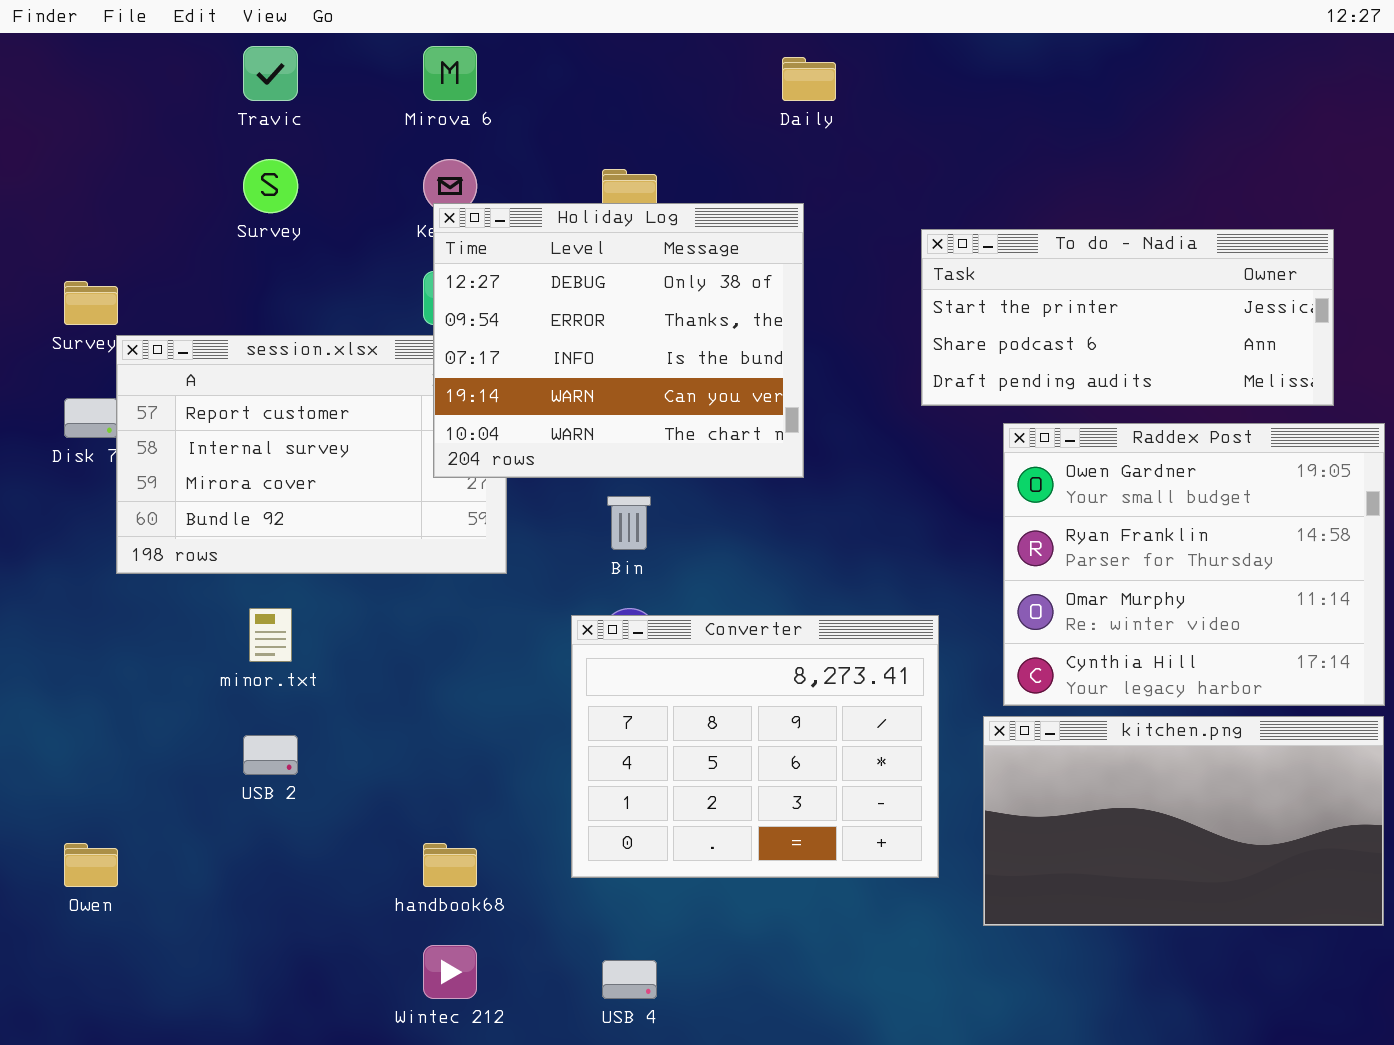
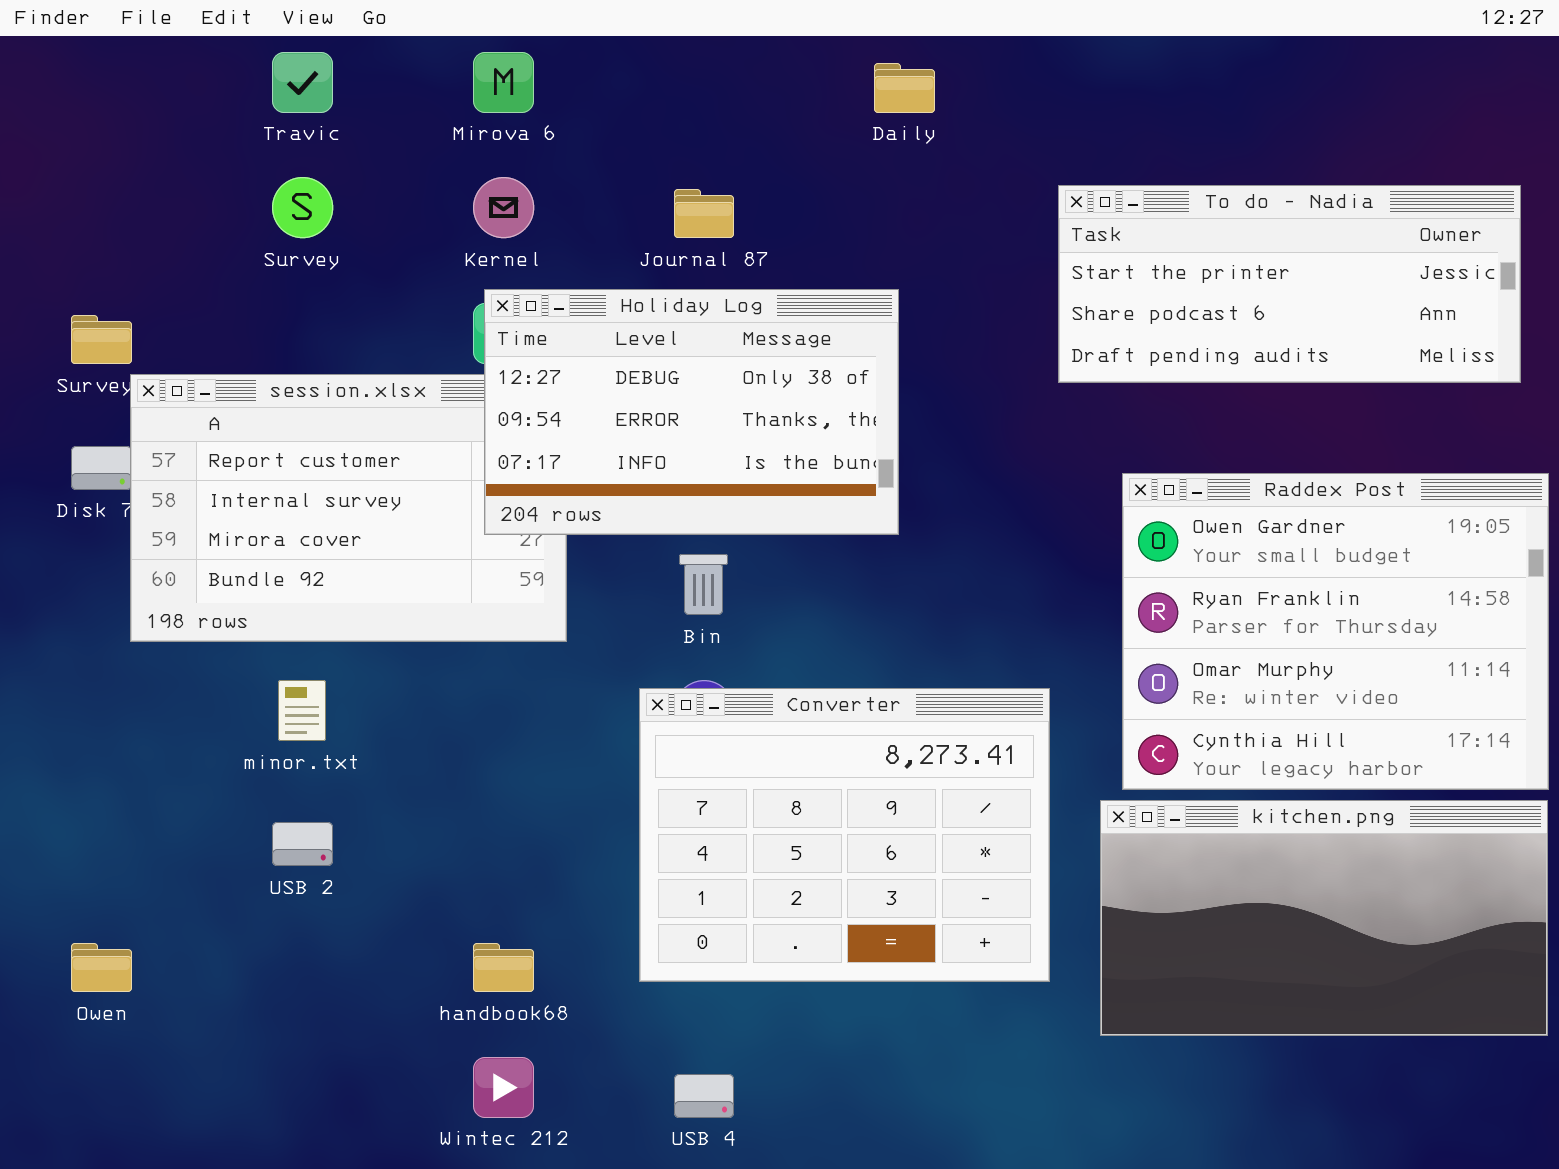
Holiday Log: [433,203,804,478] -> [484,289,899,535], resized
To do - Nadia: [921,229,1334,406] -> [1058,185,1521,383], moved

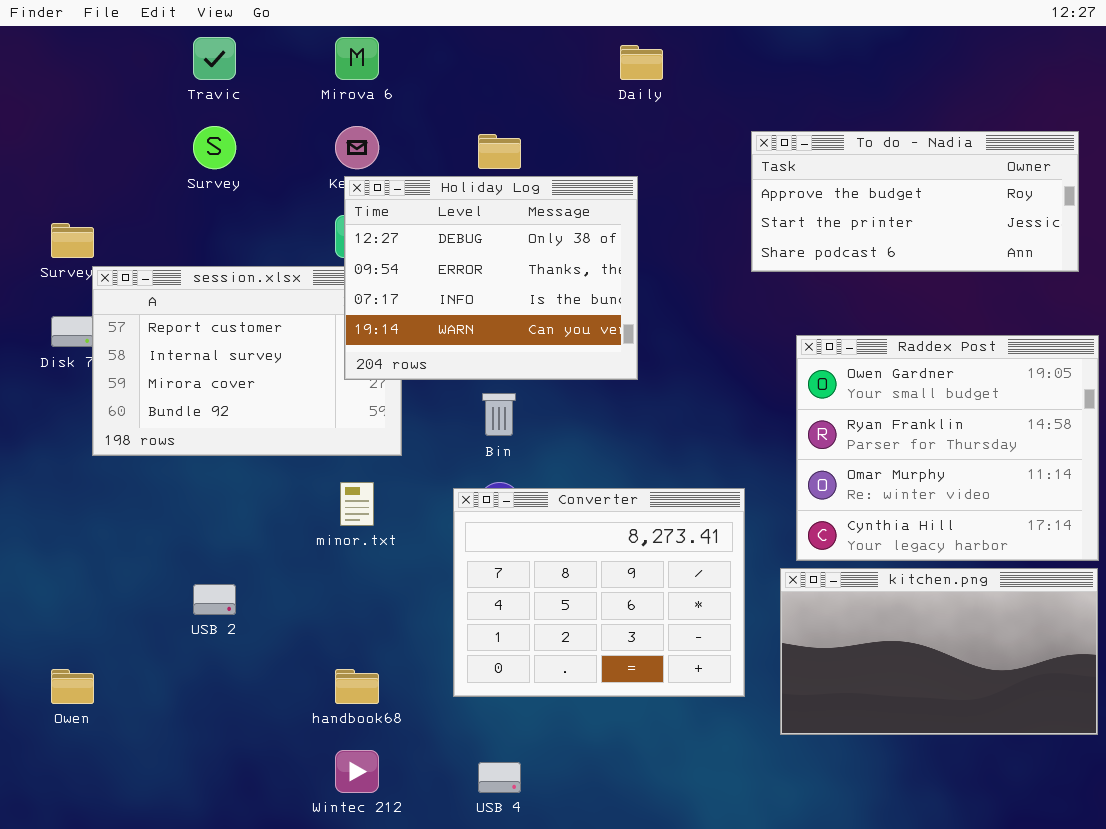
To do - Nadia: [1058,185,1521,383] -> [751,131,1079,272], scrolled up 1 row
Holiday Log: [484,289,899,535] -> [344,176,638,380], resized
minor.txt: [278,680,326,741] -> [340,482,374,526], moved

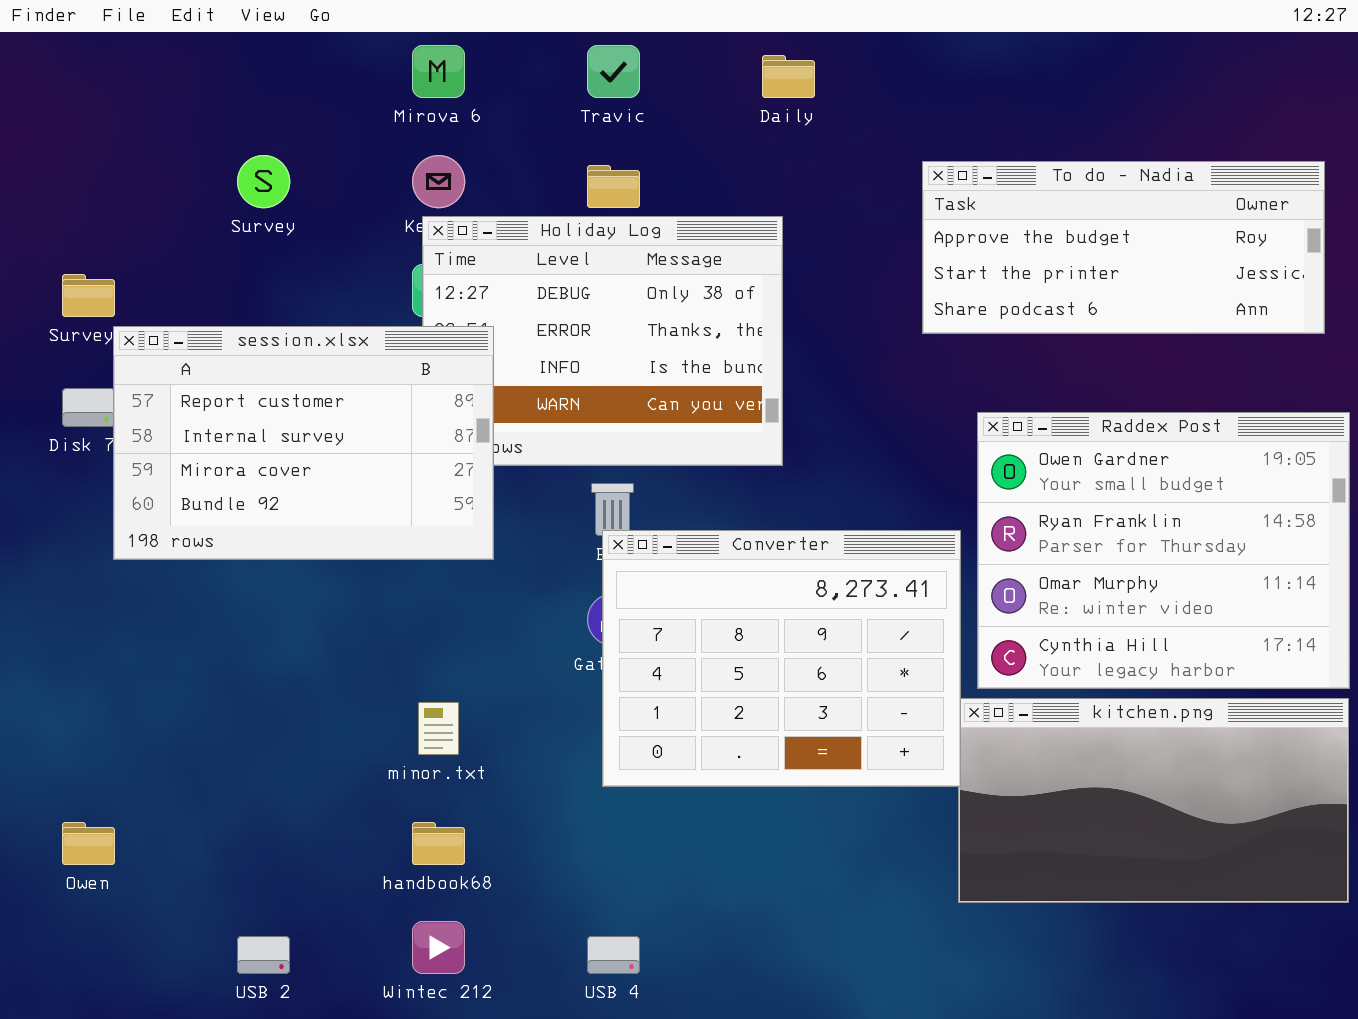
Travic: [193,37,236,80] -> [587,45,640,98], moved
session.xlsx: [92,266,402,456] -> [113,326,494,560], raised
minor.txt: [340,482,374,526] -> [418,702,459,755], moved
Converter: [453,488,745,697] -> [602,530,961,787], moved
USB 2: [193,584,236,615] -> [237,936,290,974], moved

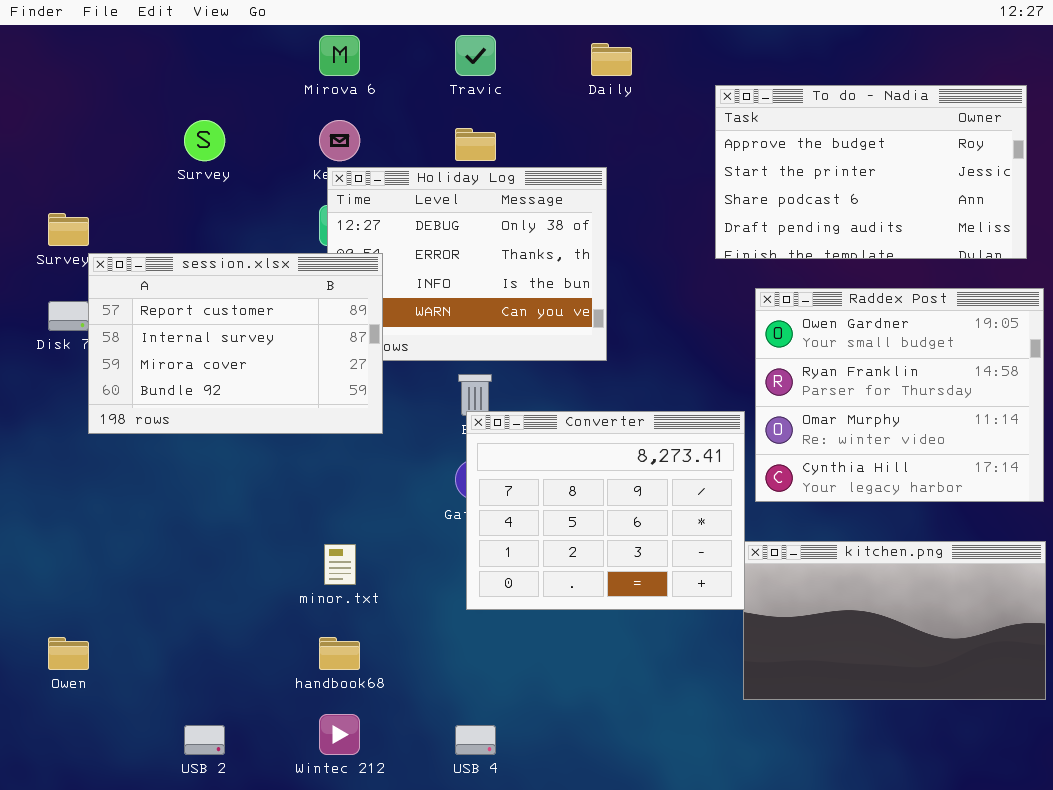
To do - Nadia: [922,161,1325,334] -> [715,85,1027,259], resized
Raddex Post: [977,412,1350,689] -> [755,288,1044,502], moved

